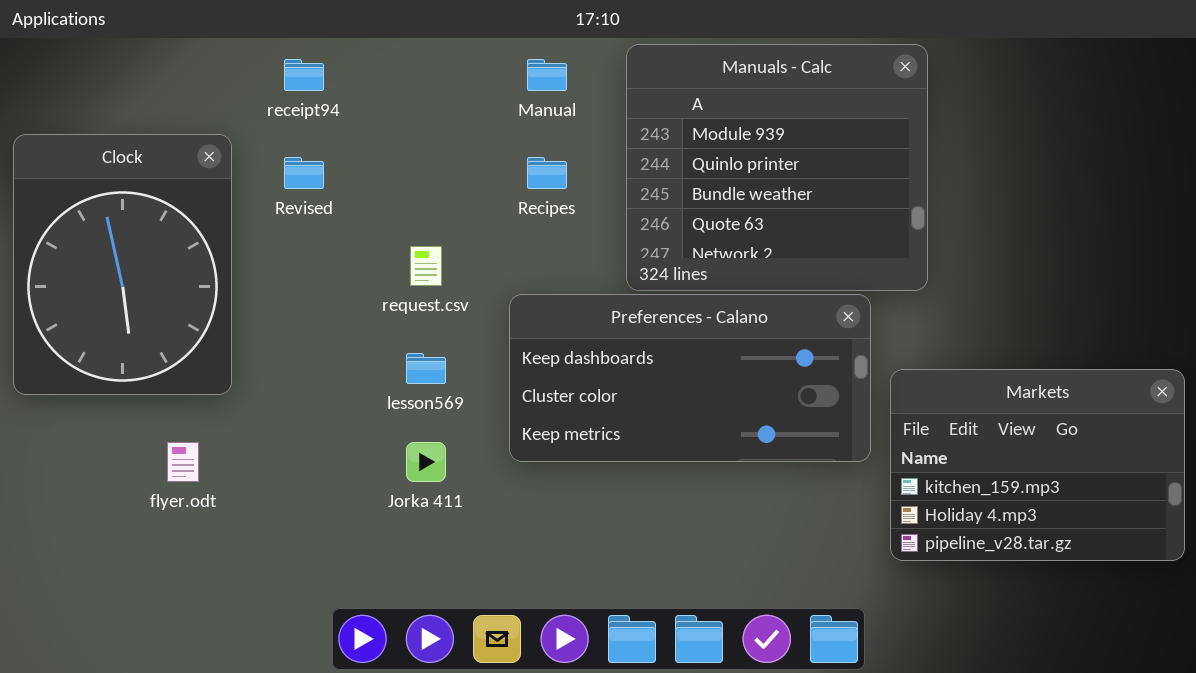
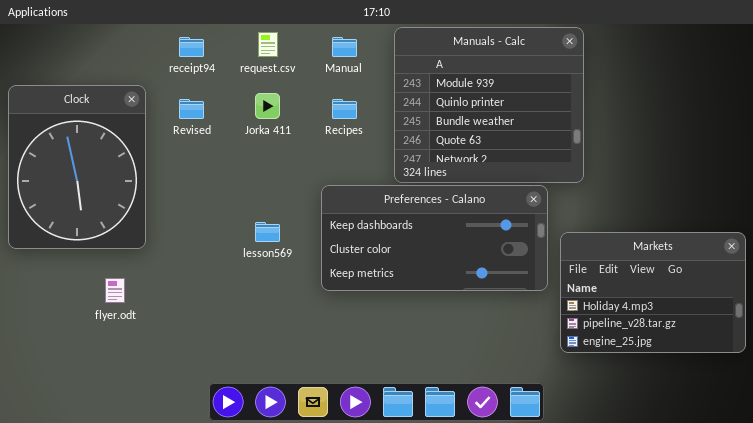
request.csv: [410,246,442,286] -> [258,32,278,57], moved
Markets: [890,369,1185,561] -> [560,232,746,353], scrolled down 1 row
Jorka 411: [406,442,446,482] -> [255,93,280,119], moved

